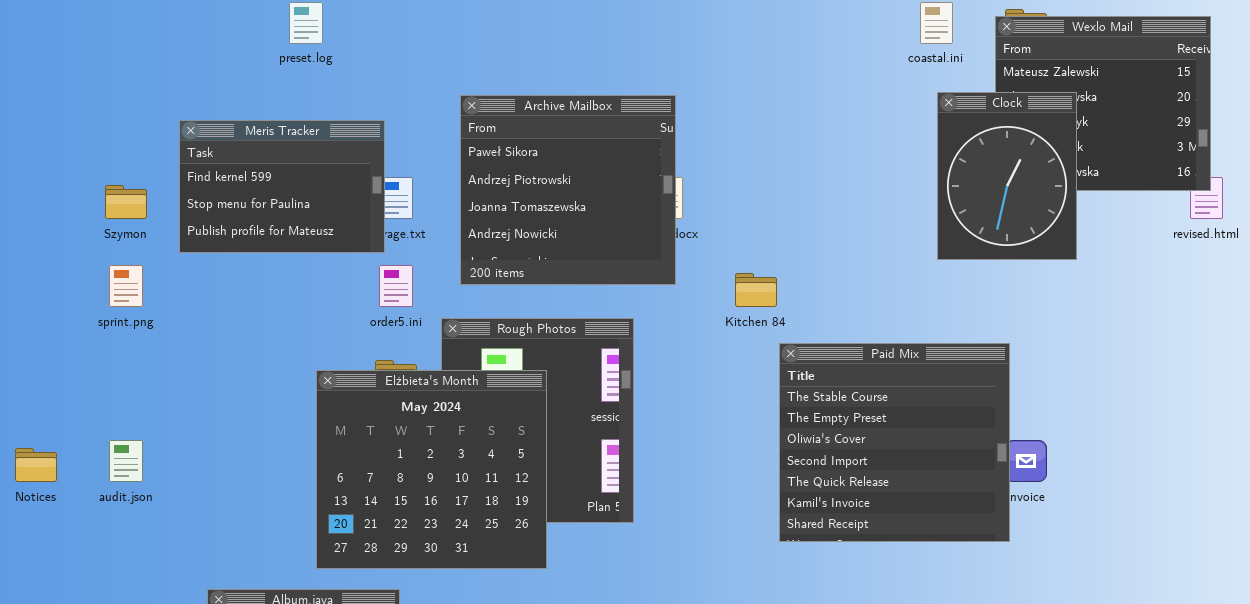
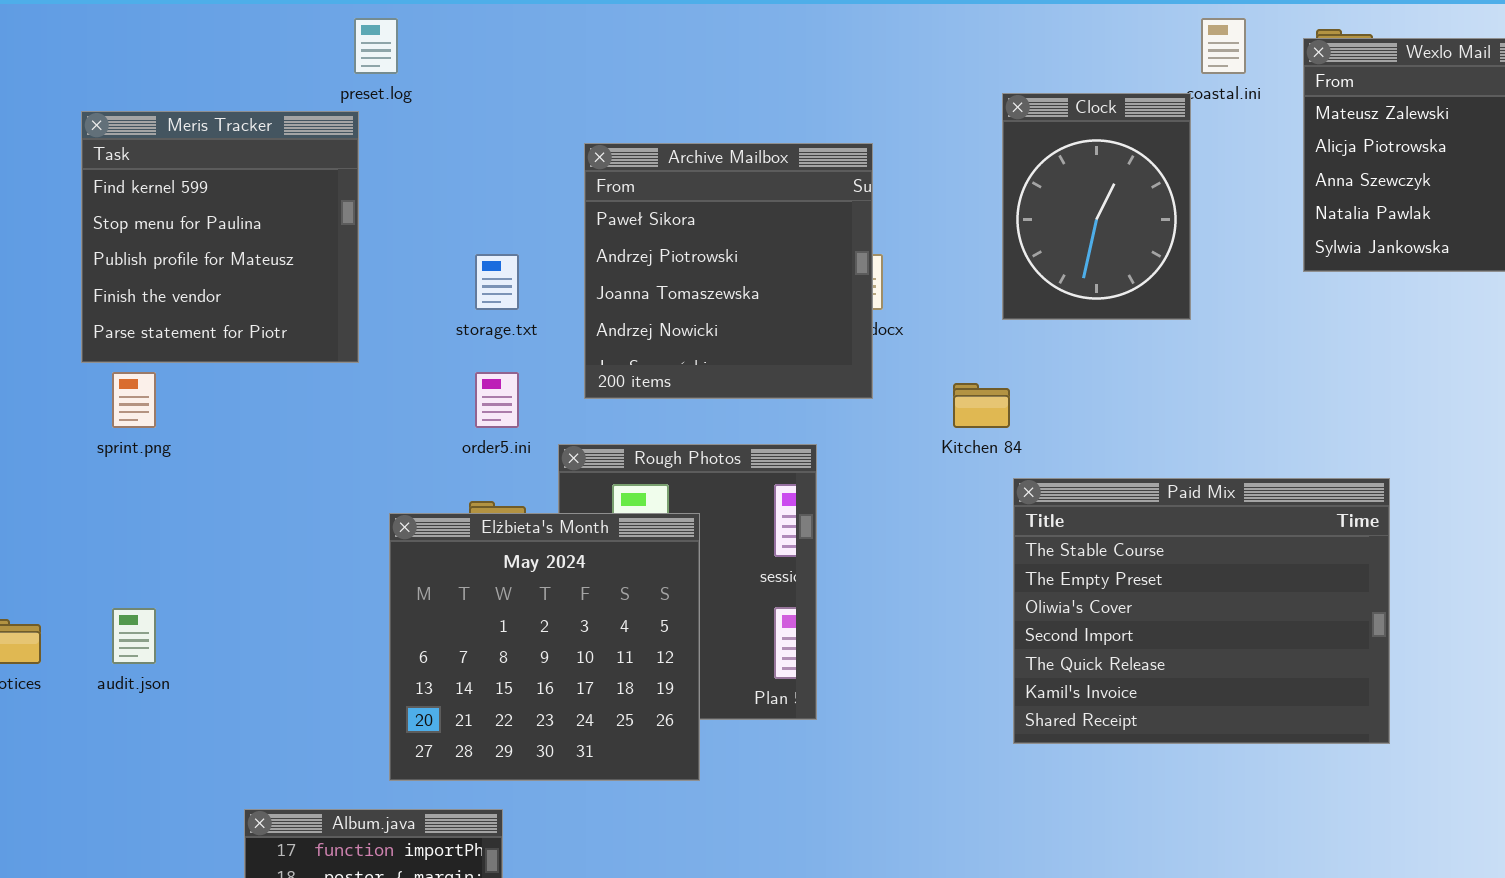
Clock: [937,92,1077,260] -> [1002,93,1191,320], moved
Meris Tracker: [179,120,385,253] -> [81,111,359,363], moved, resized
Paid Mix: [779,343,1010,542] -> [1013,478,1390,744], resized

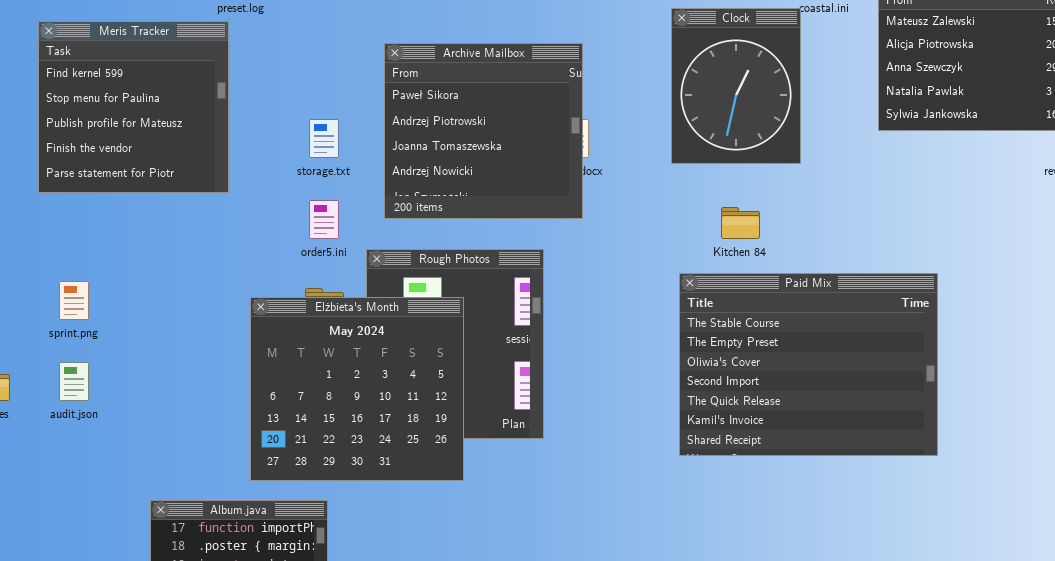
sprint.png: [112,372,156,428] -> [59,281,89,320], moved
Kitchen 84: [953,383,1010,428] -> [721,207,760,239], moved

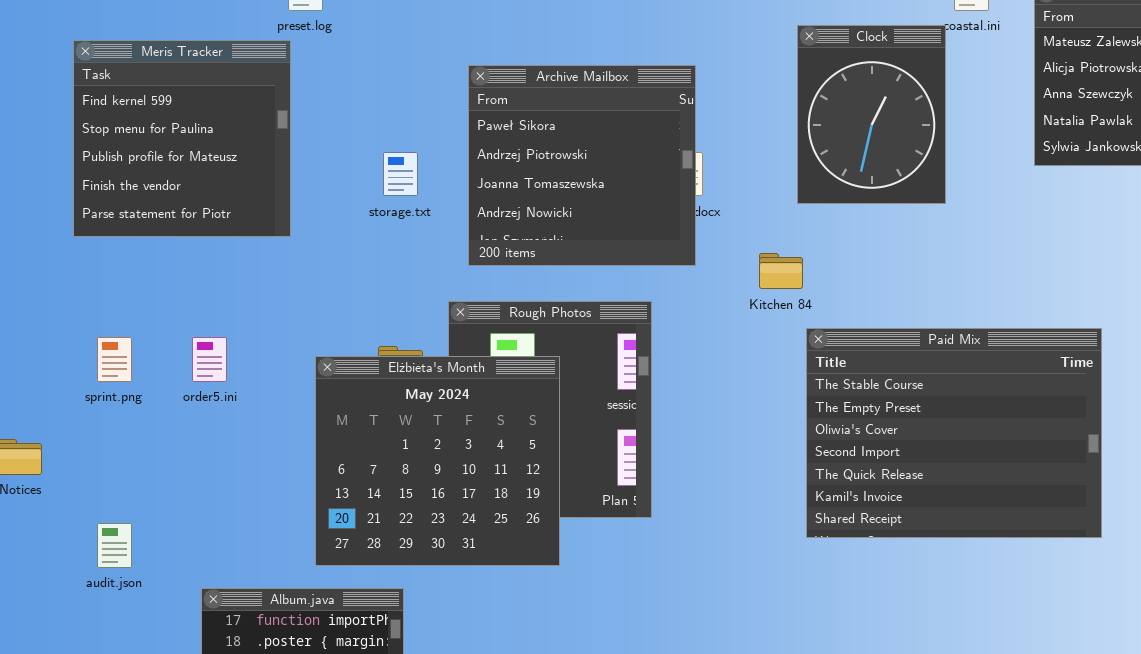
order5.ini: [309,200,339,239] -> [192,337,227,382], moved
Kitchen 84: [721,207,760,239] -> [759,253,803,289], moved
audit.json: [59,362,89,401] -> [97,523,132,568], moved

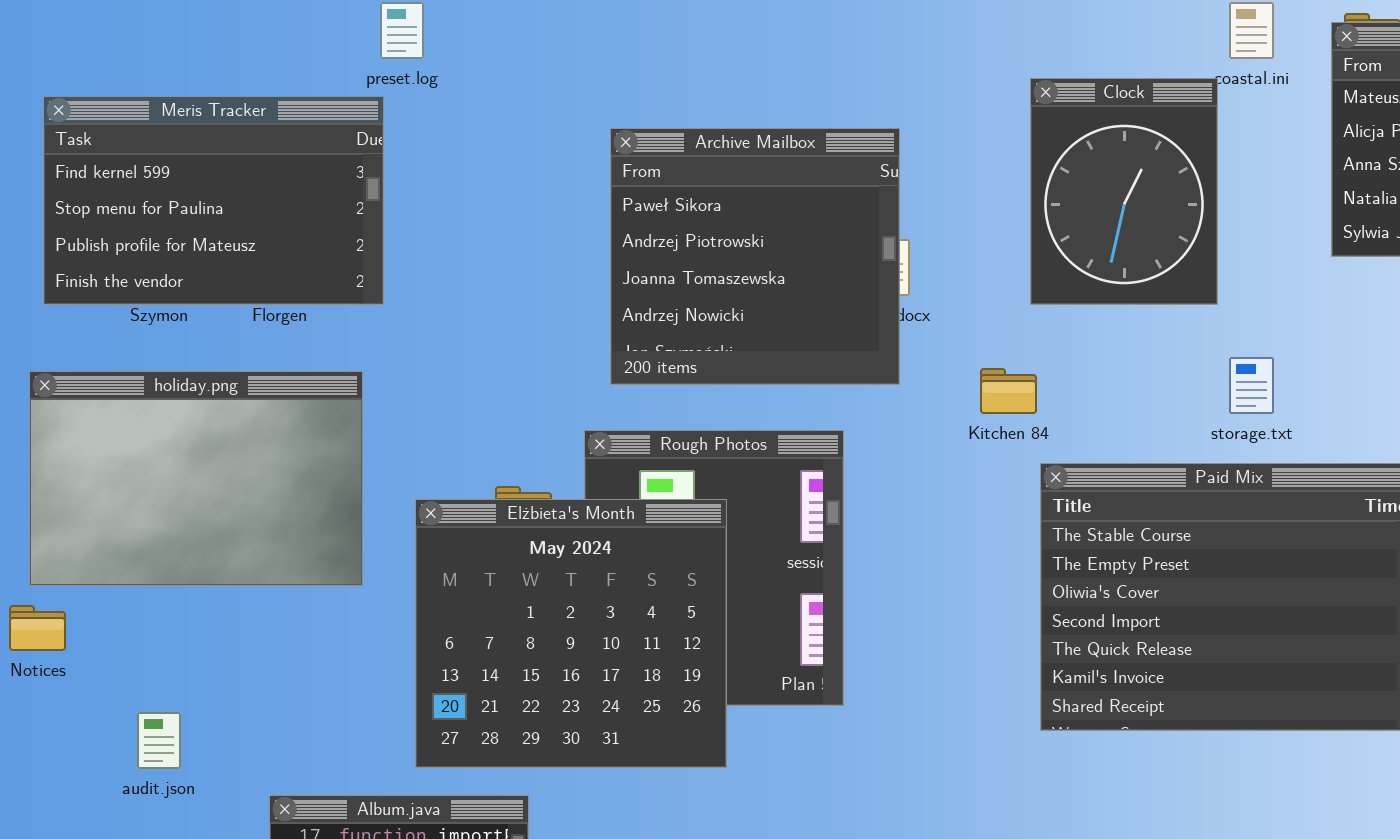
Meris Tracker: [73,40,291,237] -> [43,96,384,305], resized
storage.txt: [383,152,418,196] -> [1229,357,1274,414], moved
holiday.png: none -> [29,371,363,586], opened

